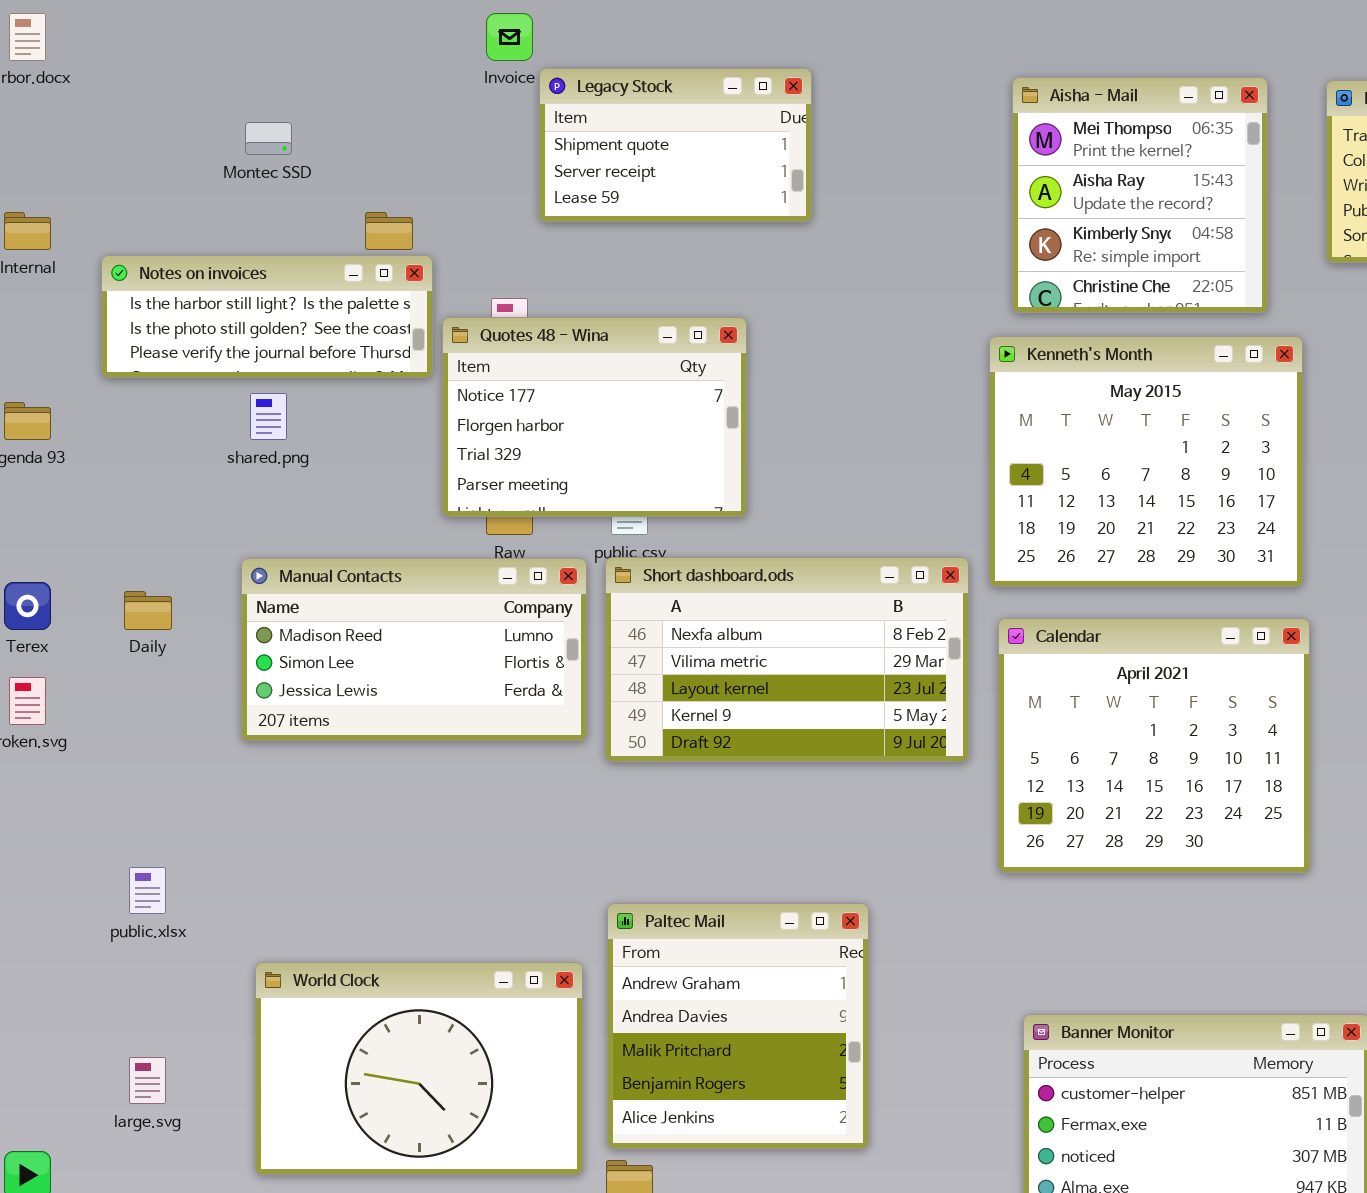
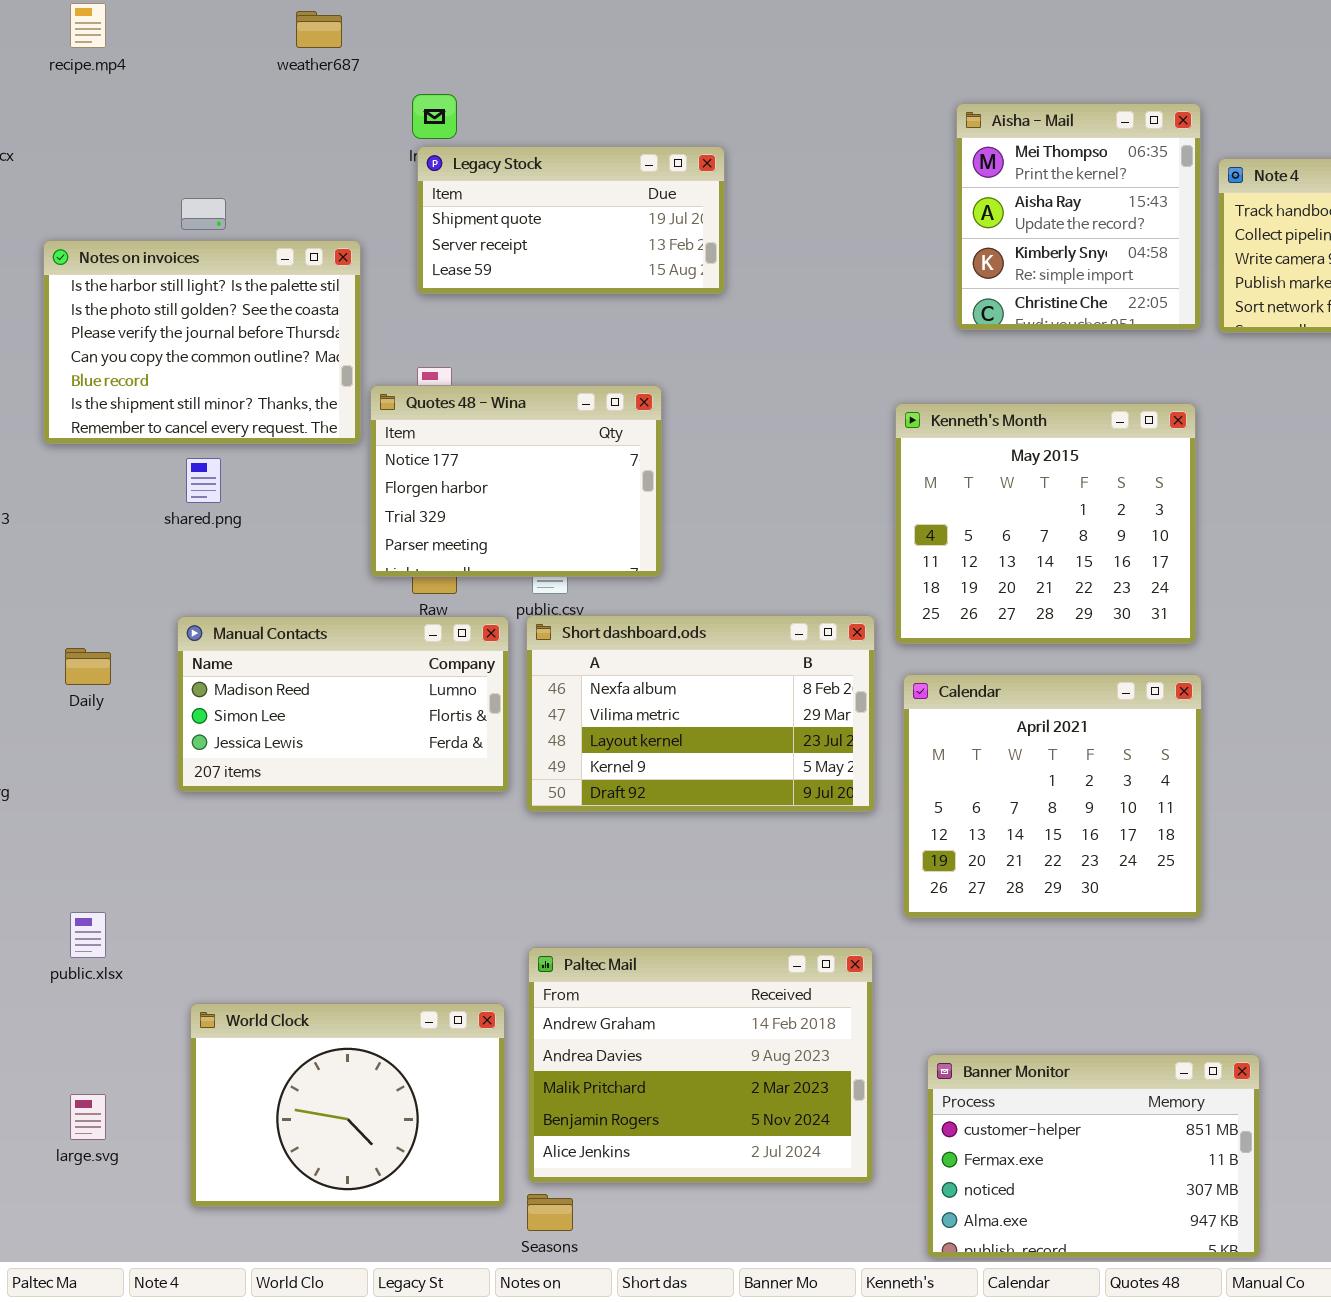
Legacy Stock: [539,68,812,222] -> [417,146,725,294], resized
Aisha - Mail: [1012,77,1268,313] -> [956,103,1201,330], moved
Notes on invoices: [101,255,433,378] -> [43,240,361,444], resized
Paltec Mail: [607,903,869,1149] -> [528,947,873,1183], resized

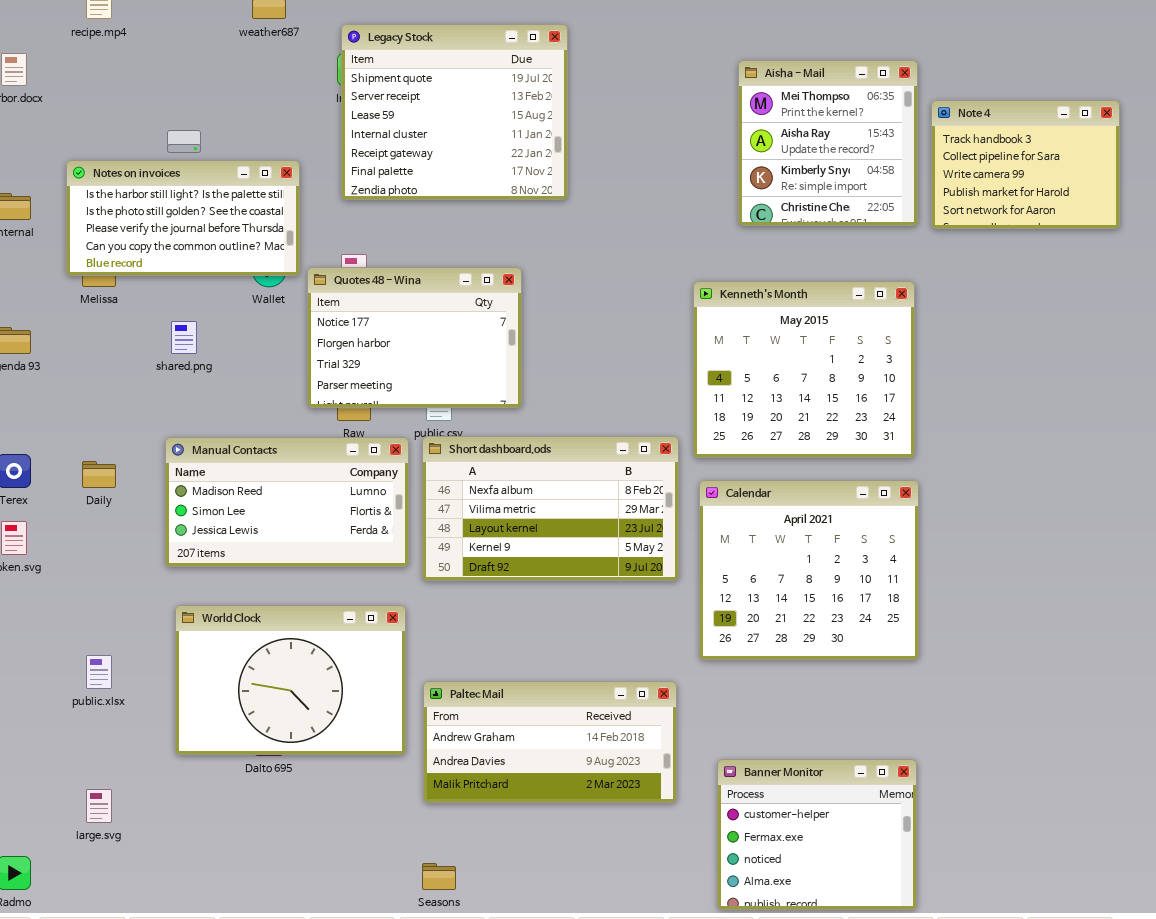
Legacy Stock: [417,146,725,294] -> [341,24,568,200], resized
Notes on invoices: [43,240,361,444] -> [66,160,300,276], resized
Paltec Mail: [528,947,873,1183] -> [423,681,677,803], resized
World Clock: [190,1003,505,1207] -> [175,605,406,755], moved
Banner Monitor: [927,1054,1260,1258] -> [717,759,917,910], resized

